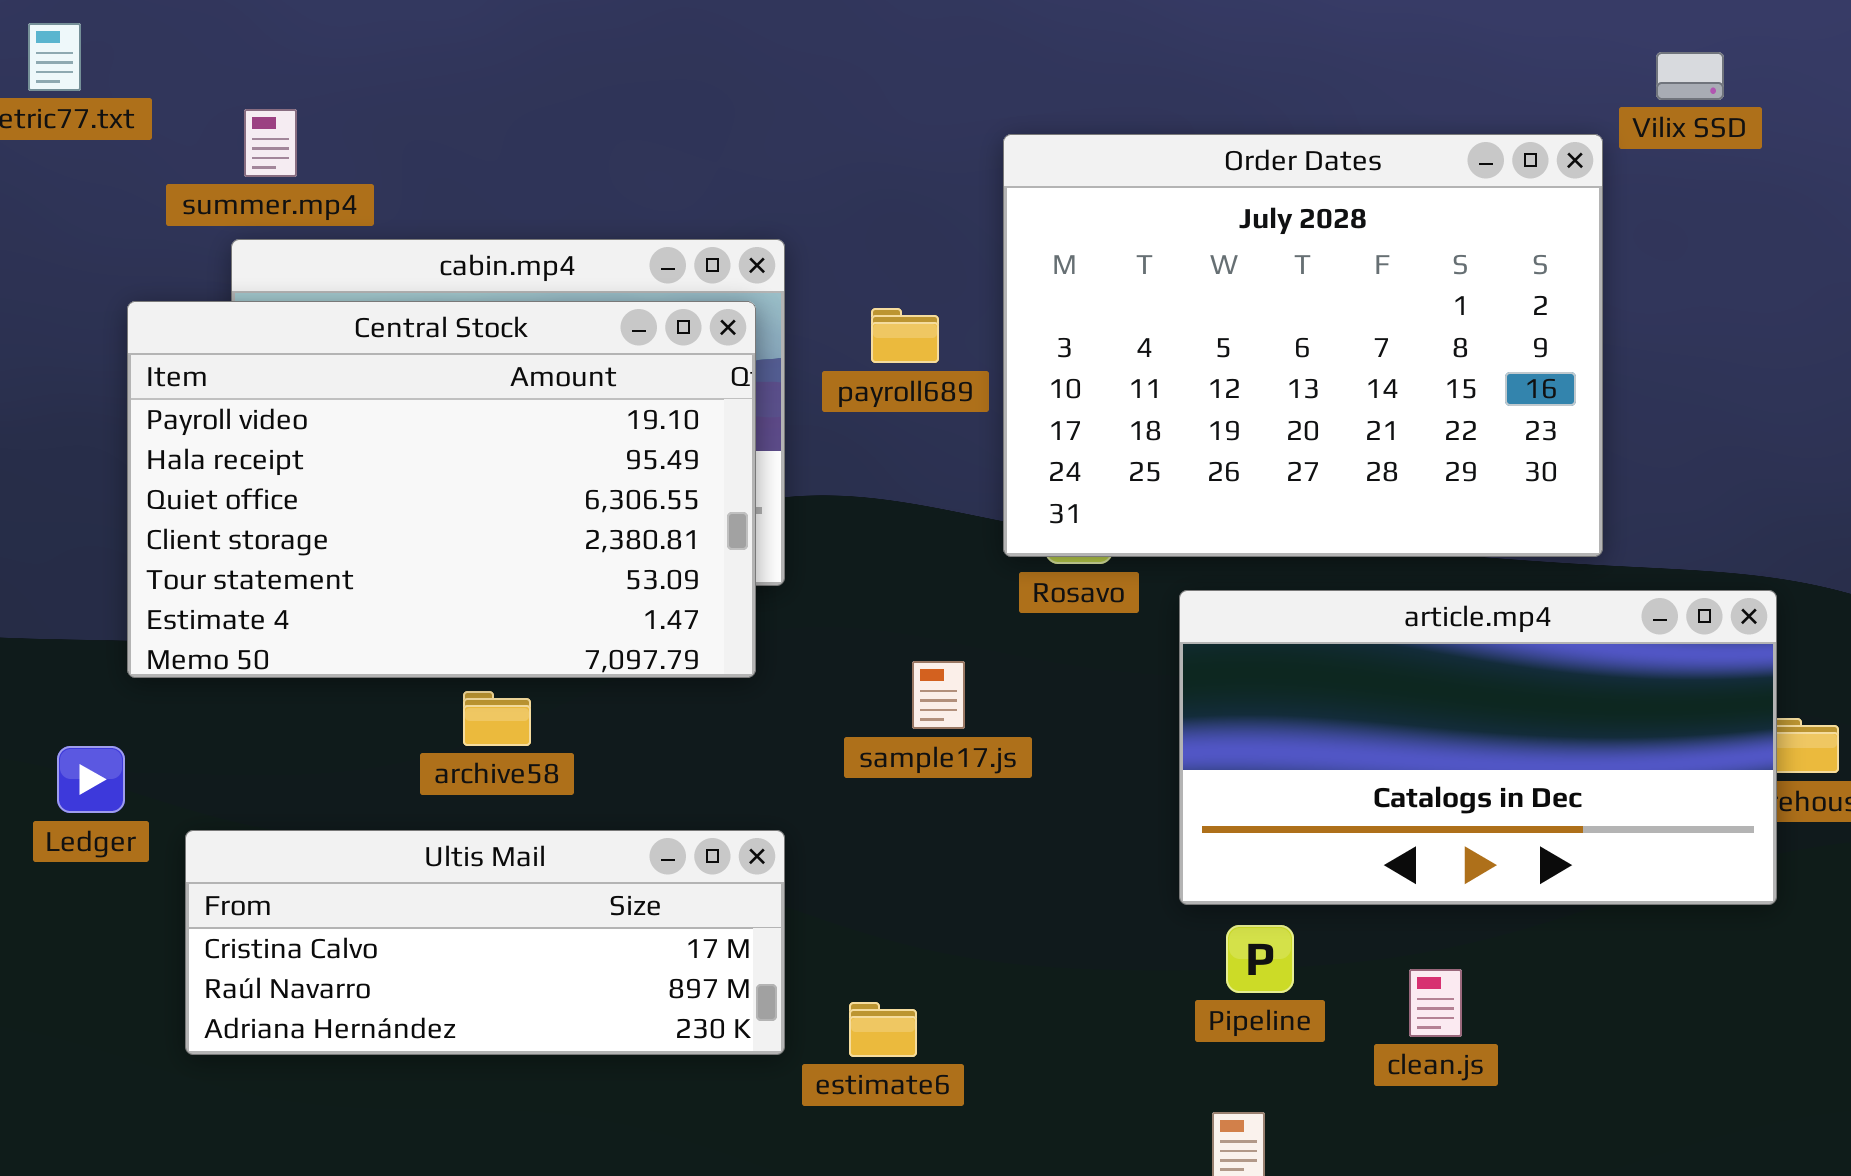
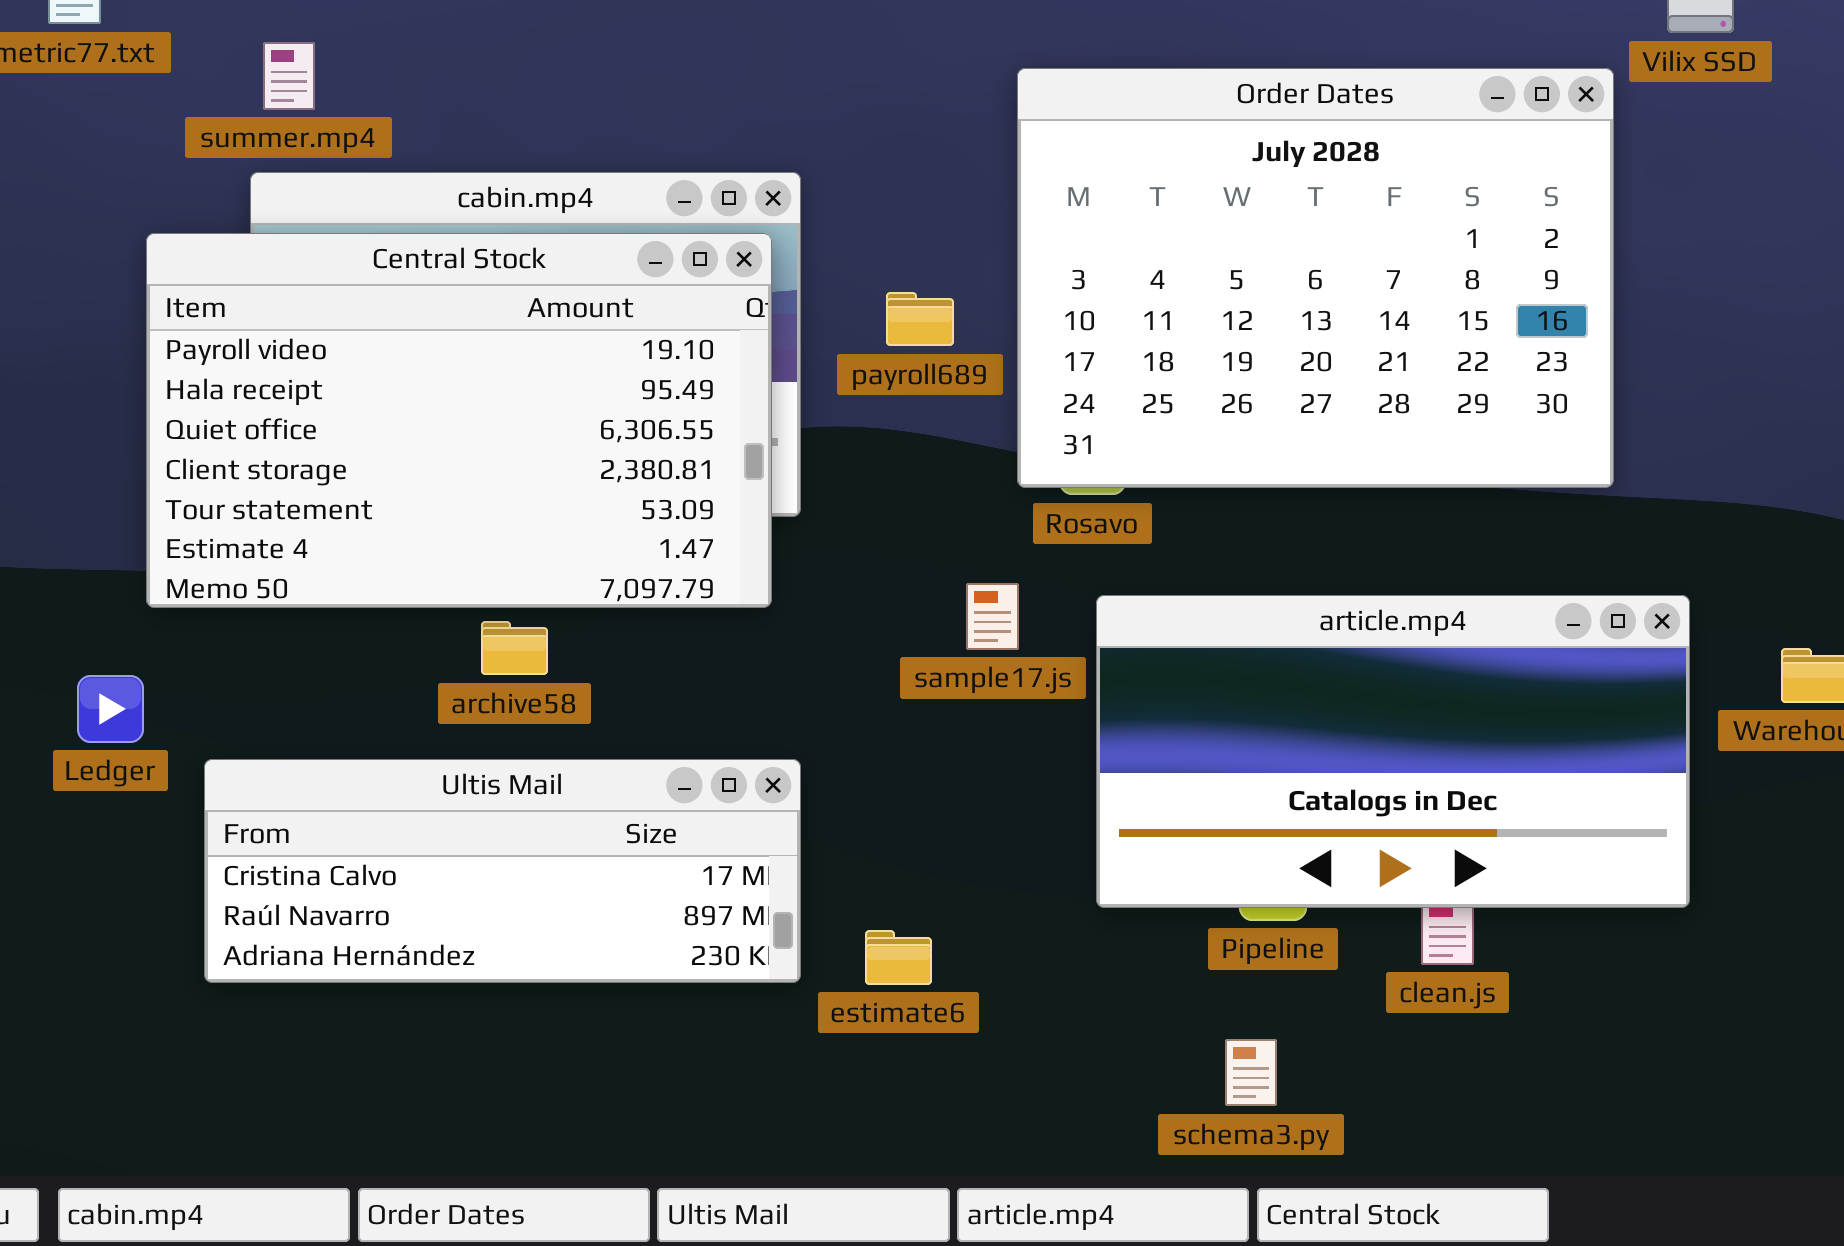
payroll689: [871,308,939,363] -> [886,292,954,346], moved
article.mp4: [1179,590,1777,905] -> [1096,595,1690,908], moved
sample17.js: [912,661,965,729] -> [966,583,1019,650], moved

